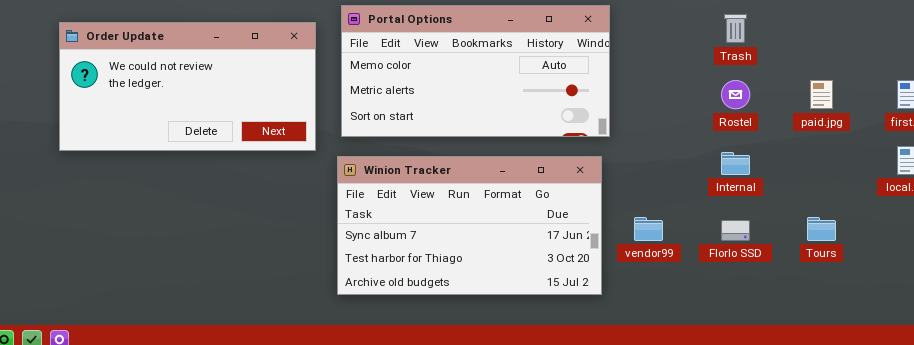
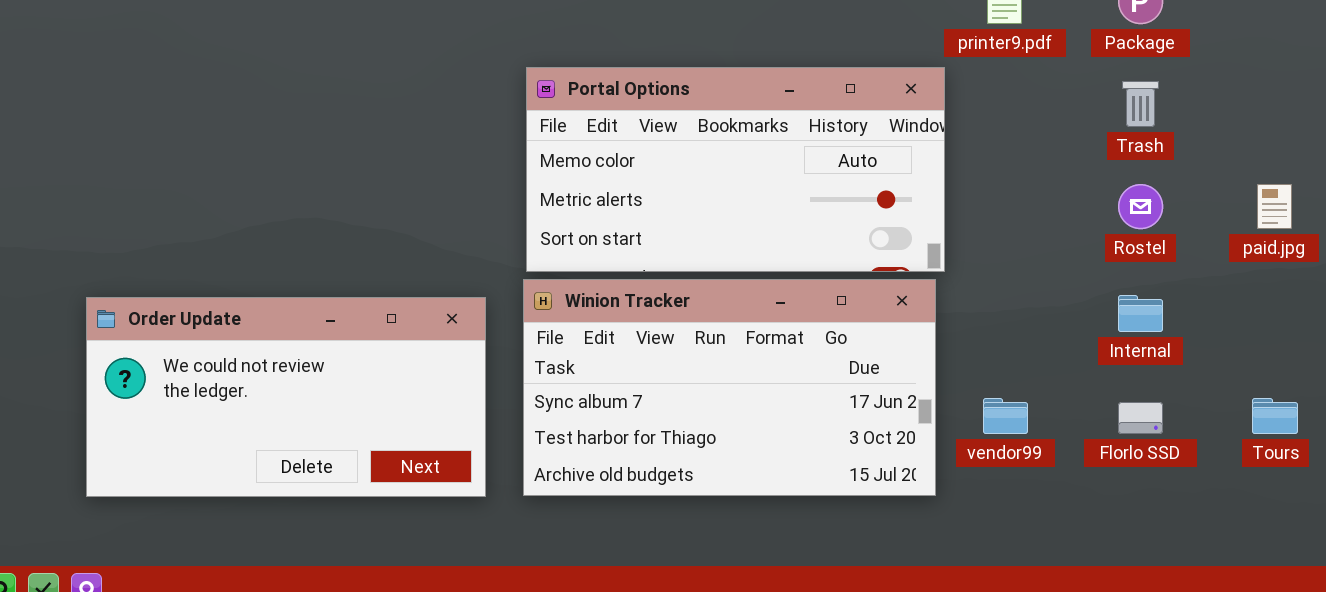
Order Update: [59,22,316,151] -> [86,297,486,497], moved
Winion Tracker: [337,156,602,295] -> [523,279,936,496], moved

